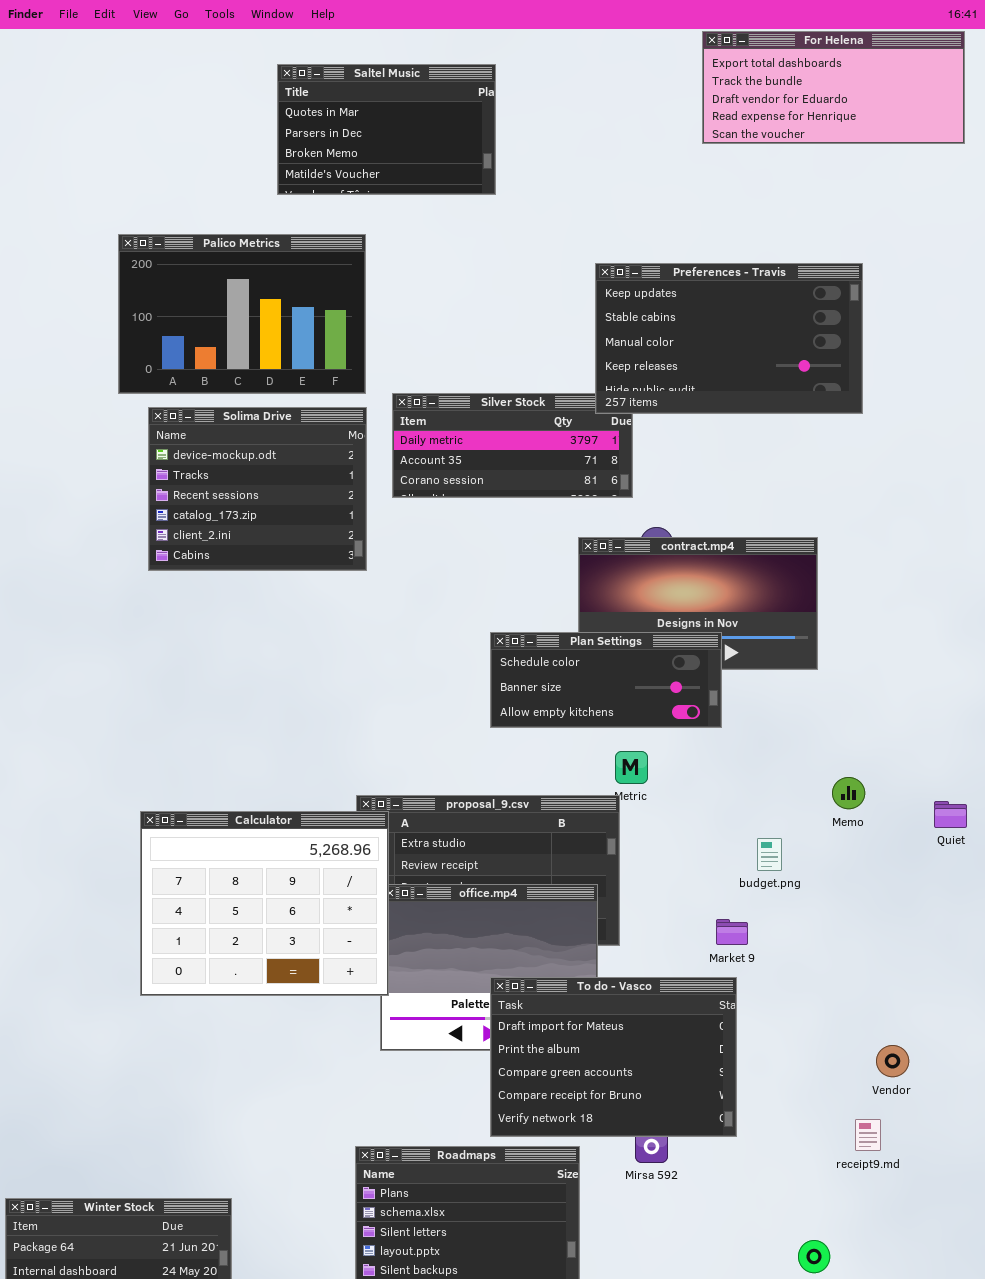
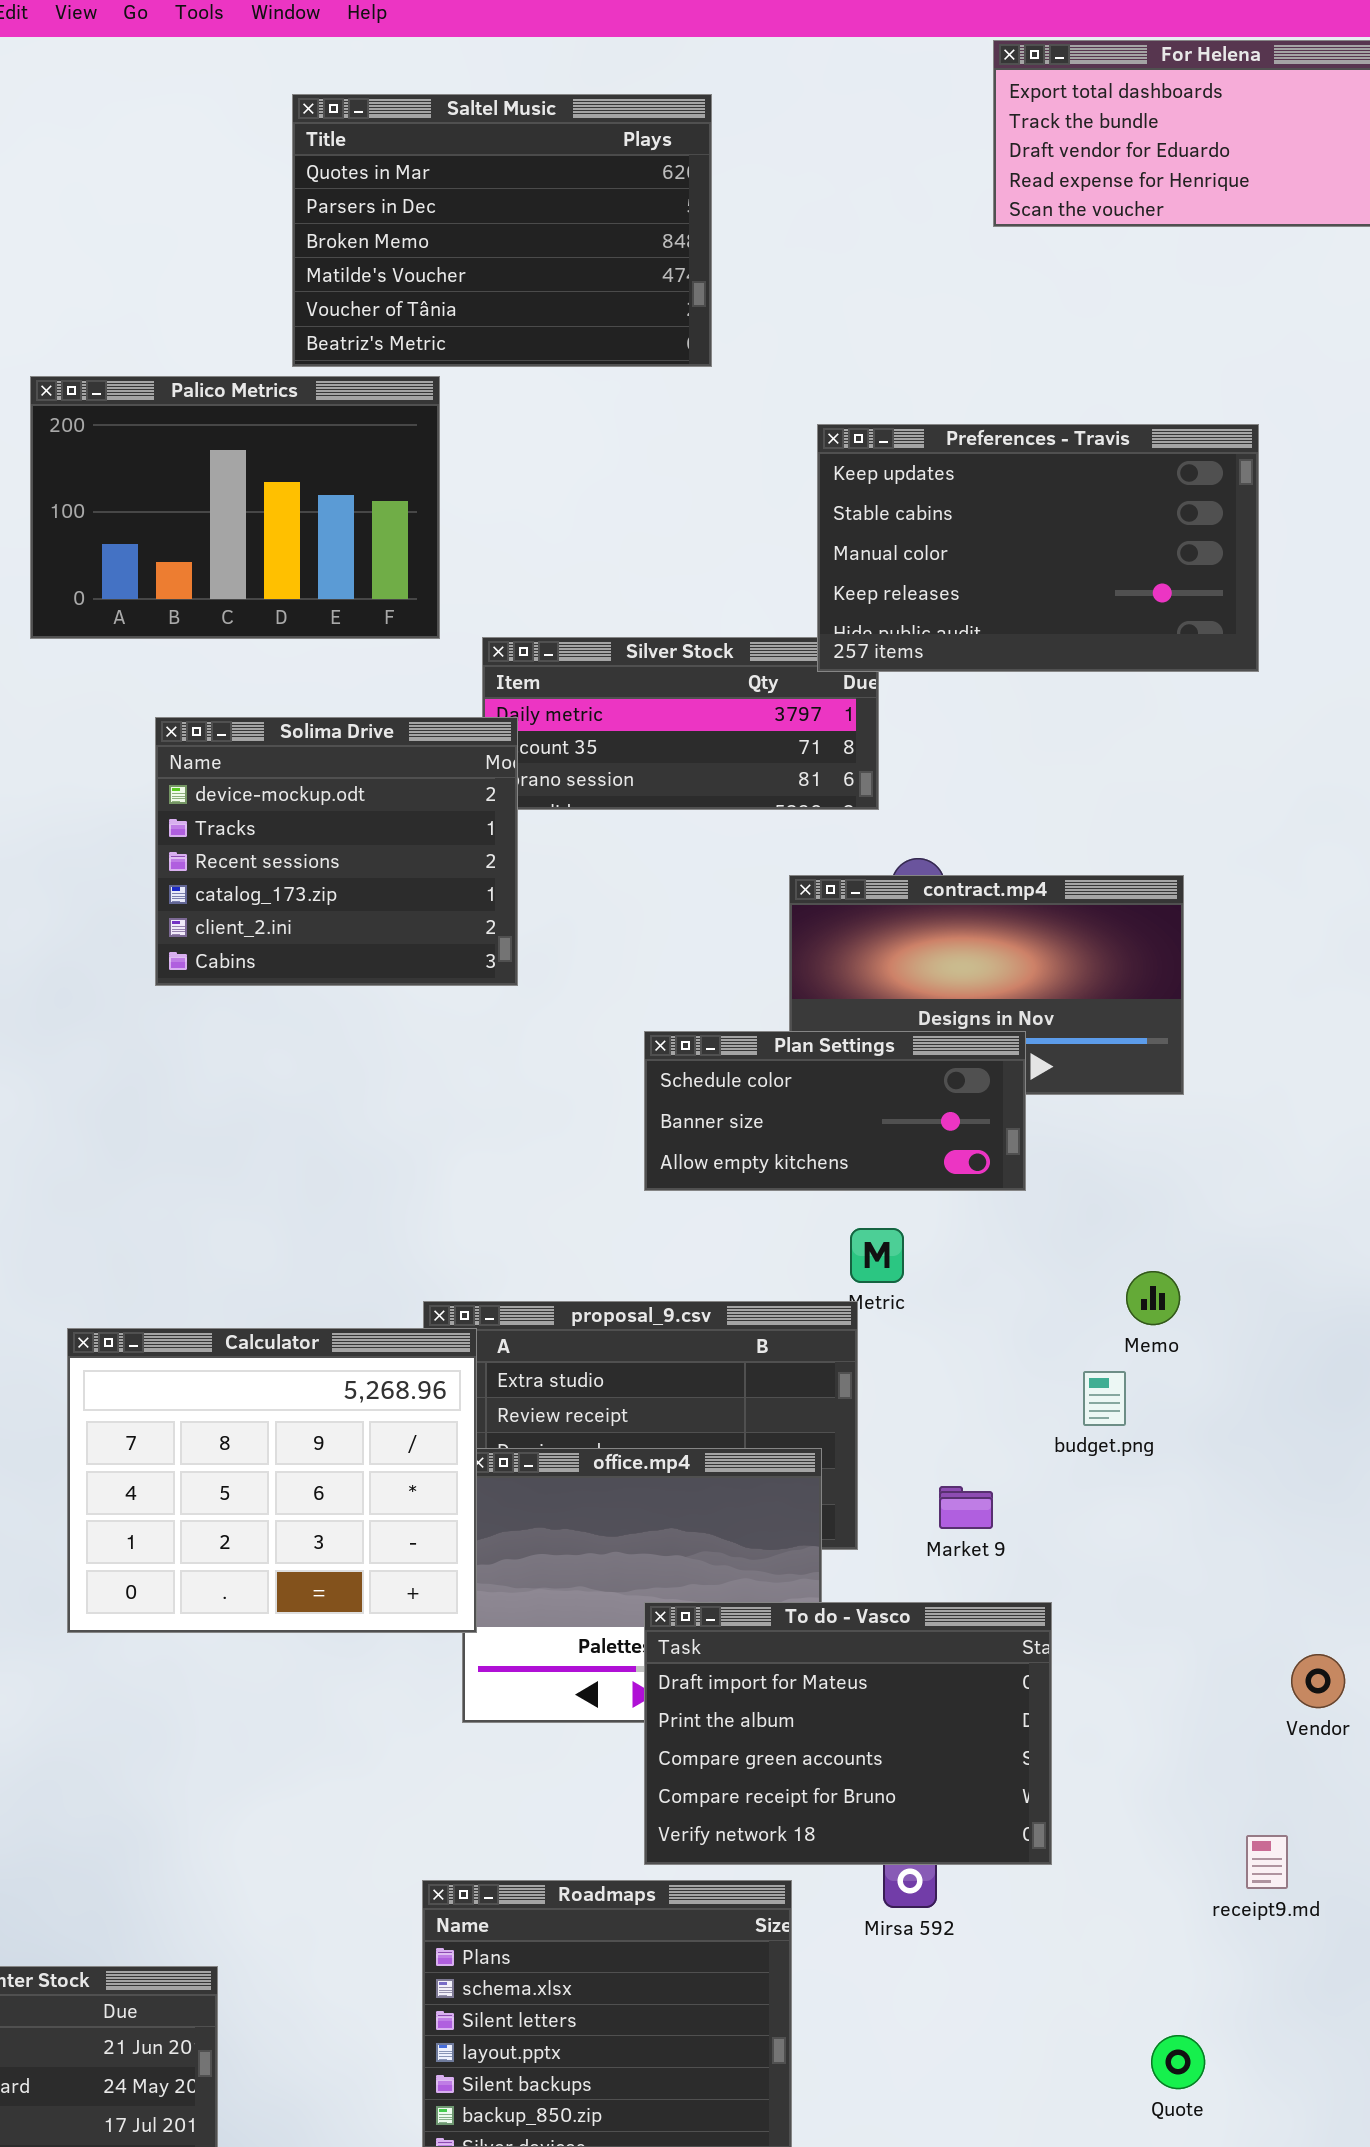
Saltel Music: [277,64,496,195] -> [292,94,712,367], resized
Solima Drive: [148,407,367,571] -> [155,717,518,986], moved
Memo: [832,777,865,809] -> [1126,1271,1180,1325], moved
Market 9: [716,919,748,945] -> [939,1486,993,1529], moved
Vendor: [876,1045,909,1077] -> [1291,1654,1345,1708], moved

